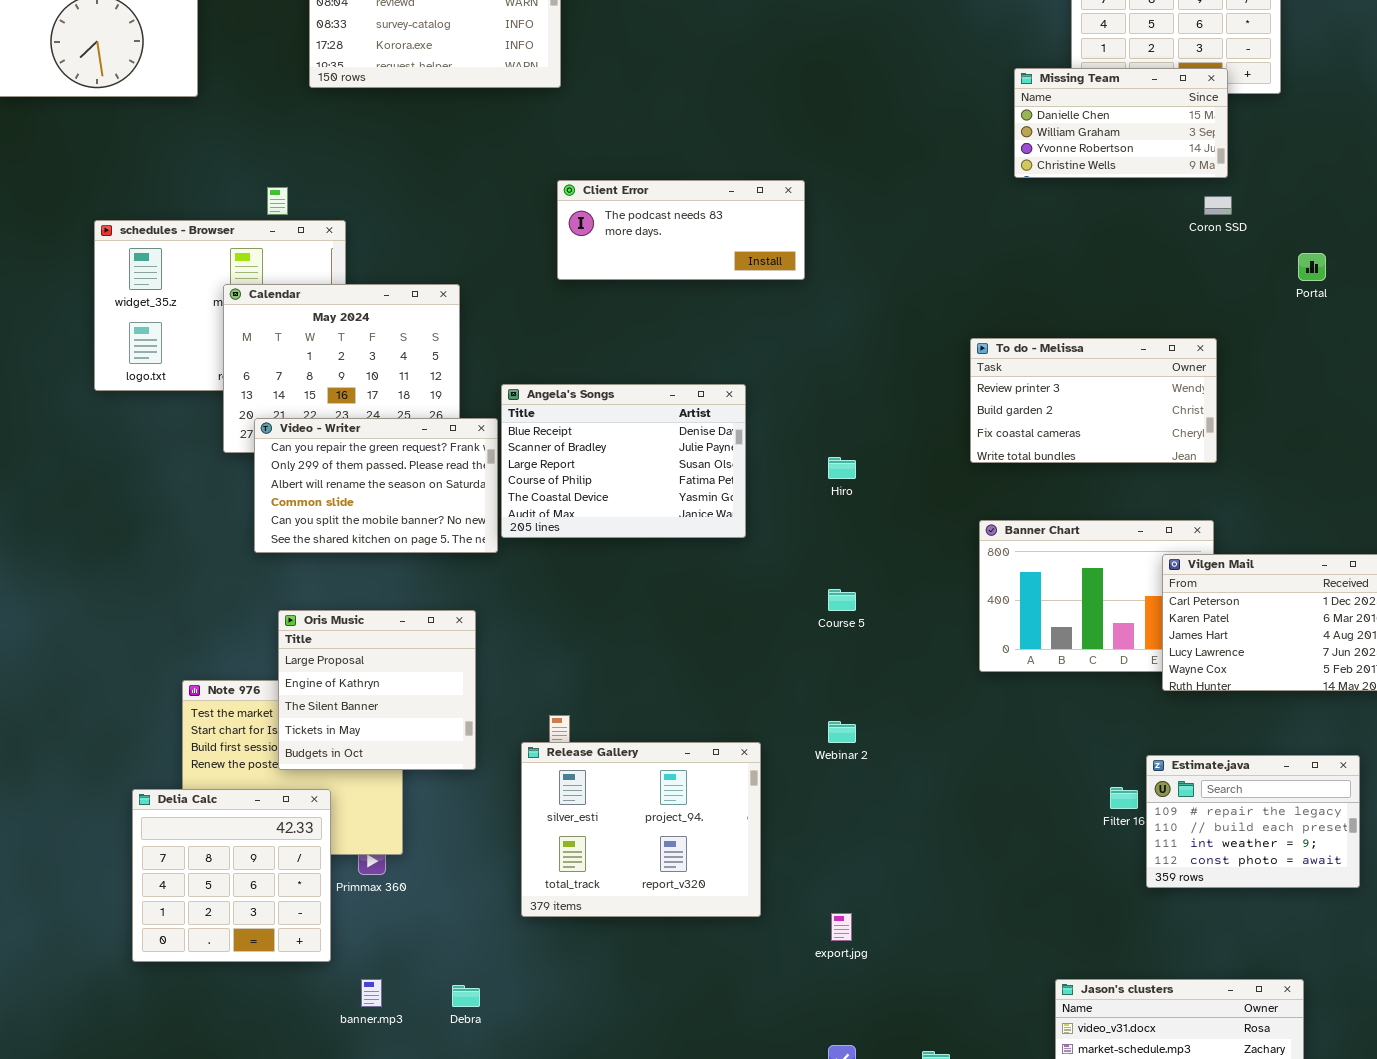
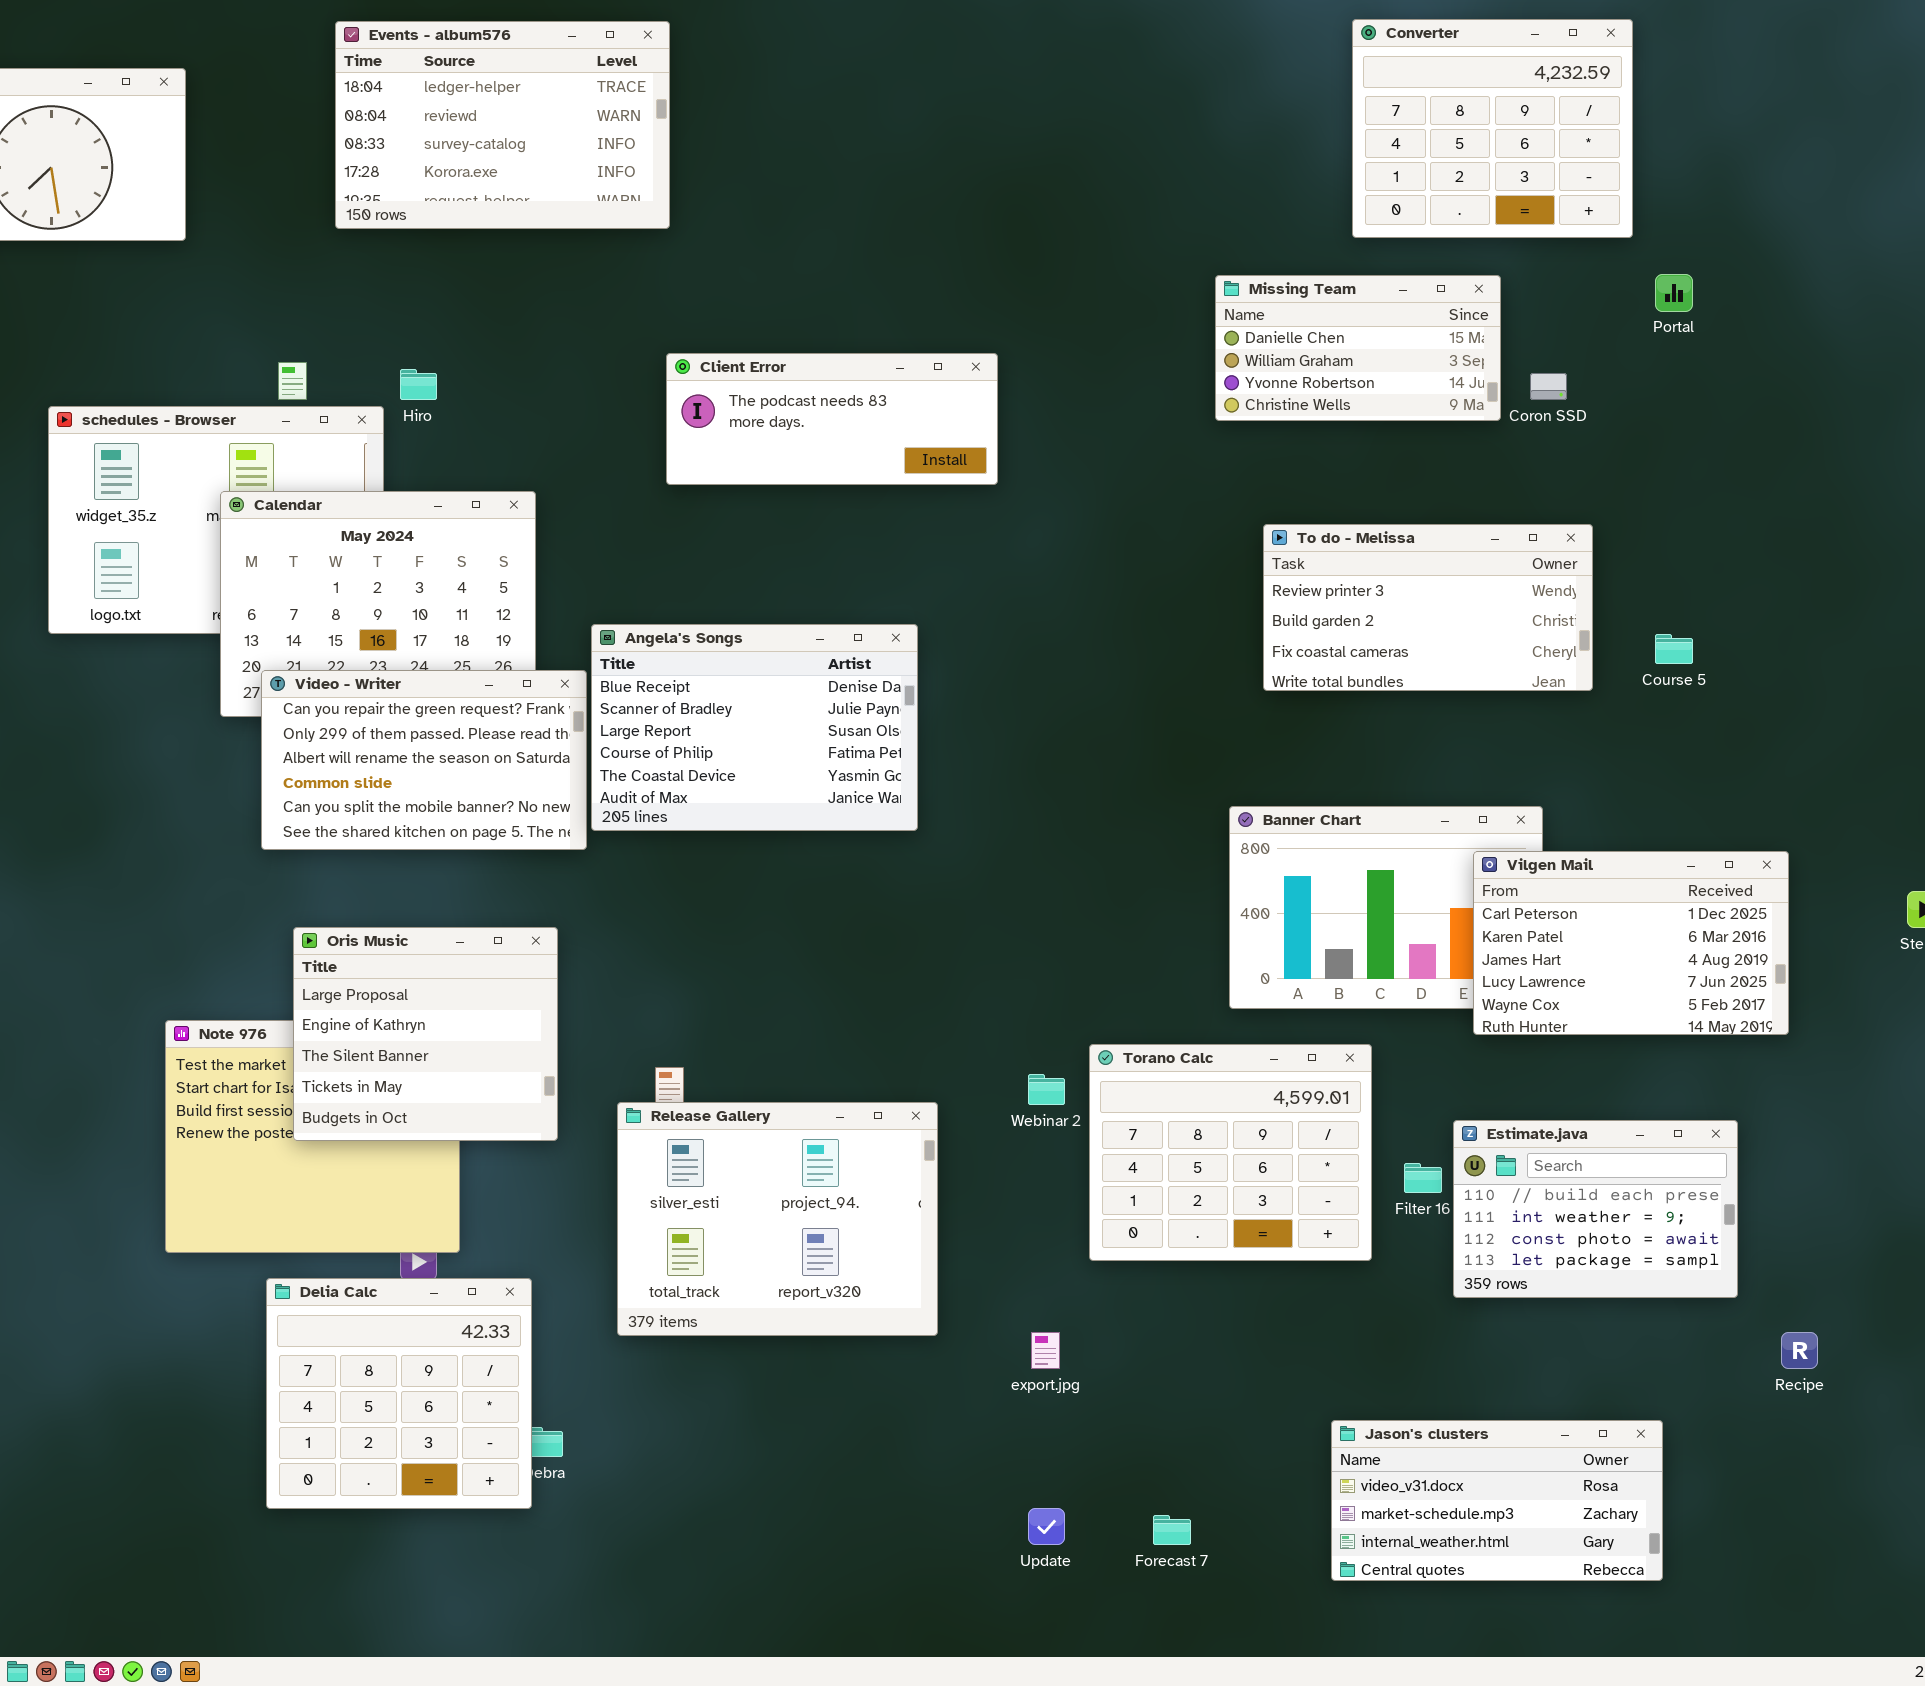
Missing Team: [1014,68,1228,178] -> [1215,275,1501,421], moved
Portal: [1298,253,1326,281] -> [1655,274,1693,312], moved
To do - Melissa: [970,338,1217,463] -> [1263,524,1593,691], moved
Hiro: [828,457,856,479] -> [400,369,437,400], moved
Course 5: [828,589,856,611] -> [1655,634,1693,664], moved
Torano Calc: none -> [1089,1044,1372,1261], opened
Estimate.java: [1146,755,1360,888] -> [1453,1120,1738,1298], scrolled down 1 row
Delia Calc: [132,789,331,962] -> [266,1278,532,1509], moved

